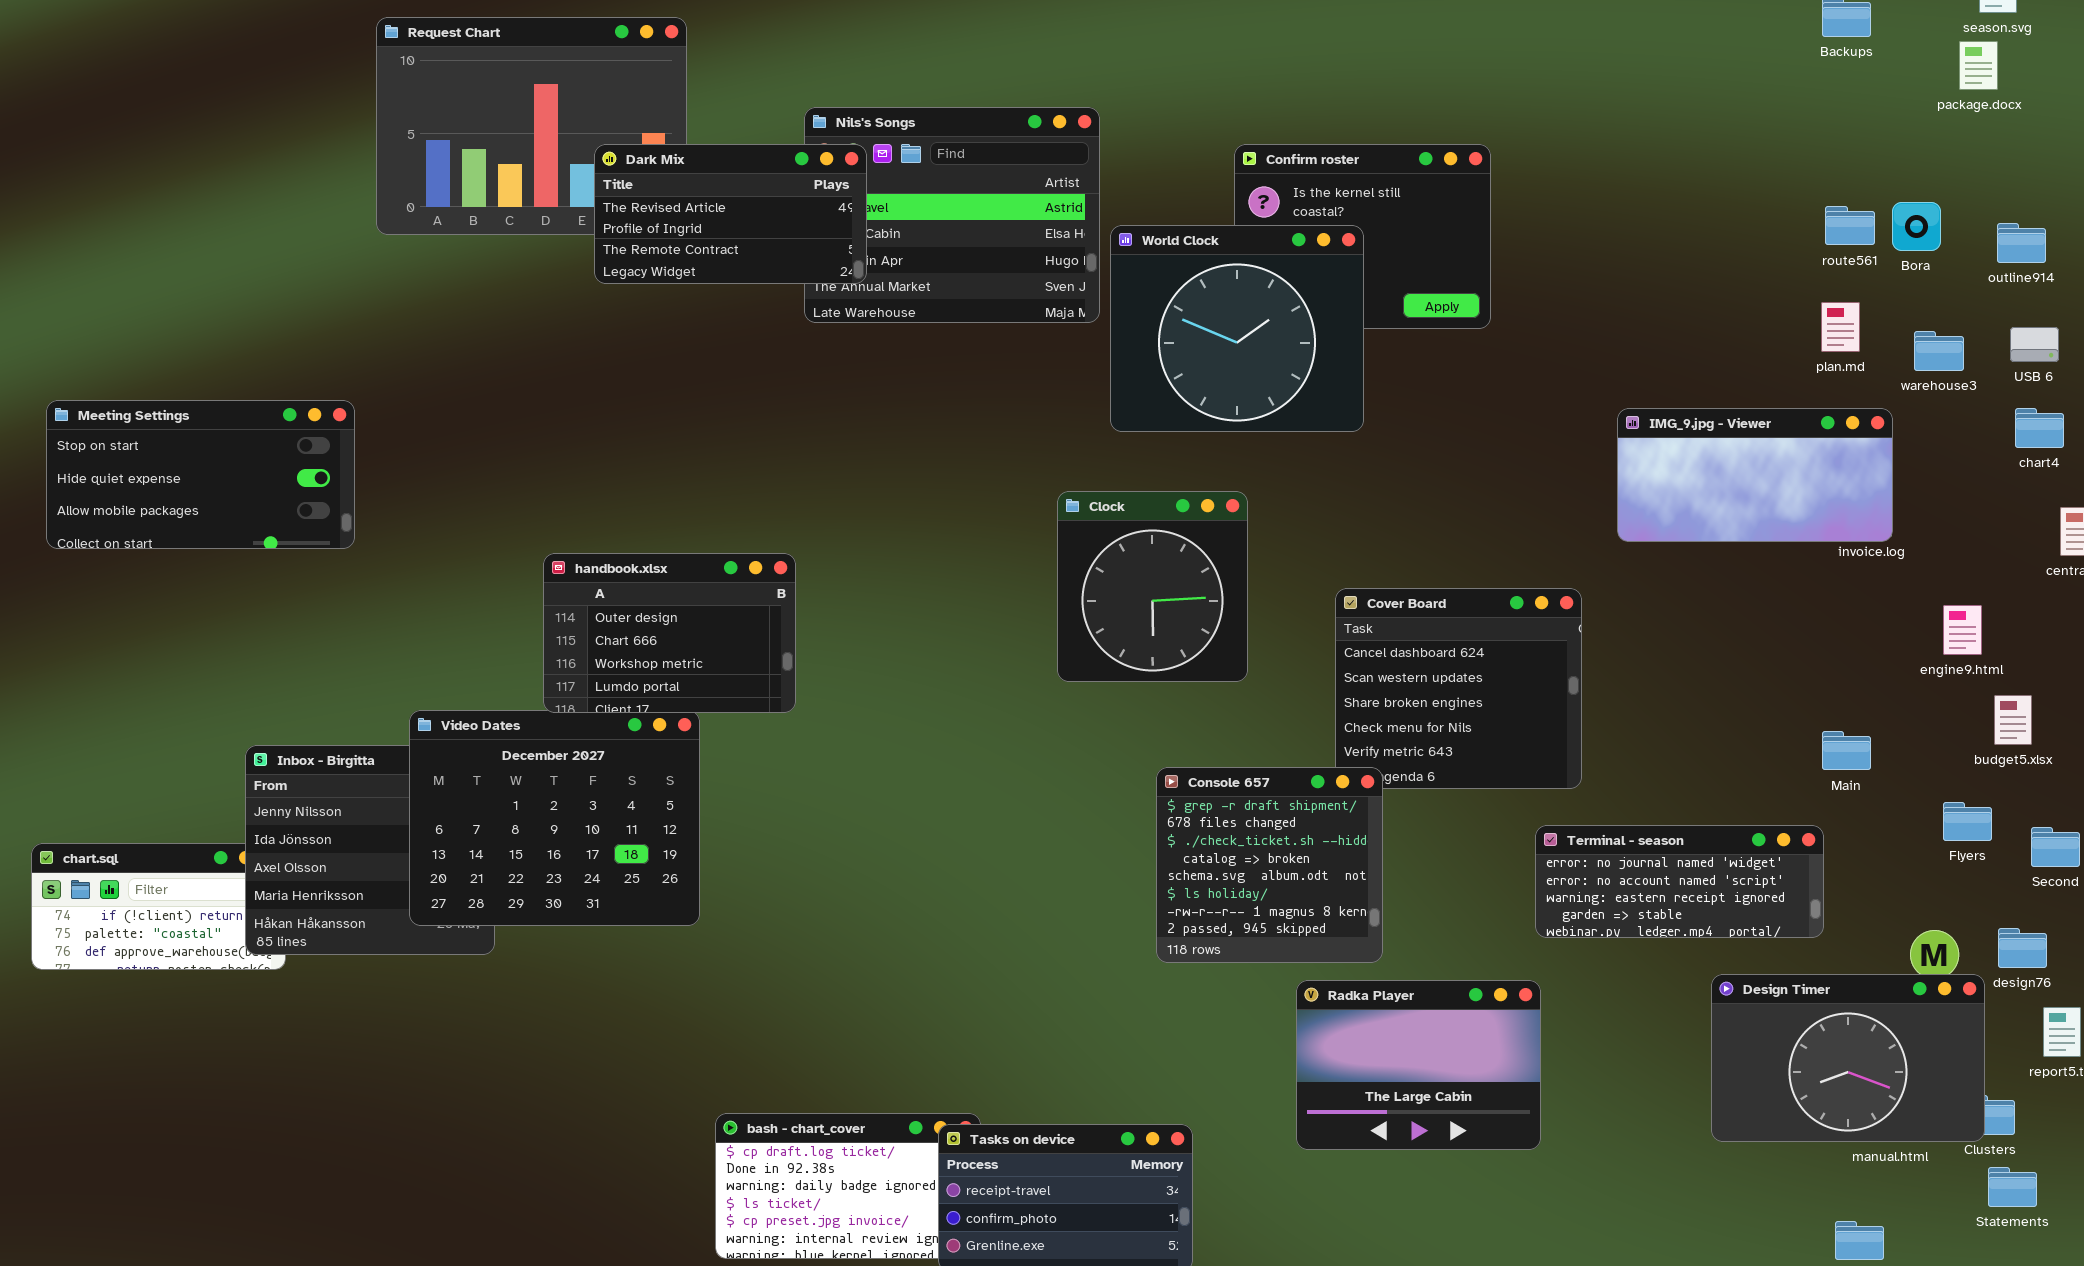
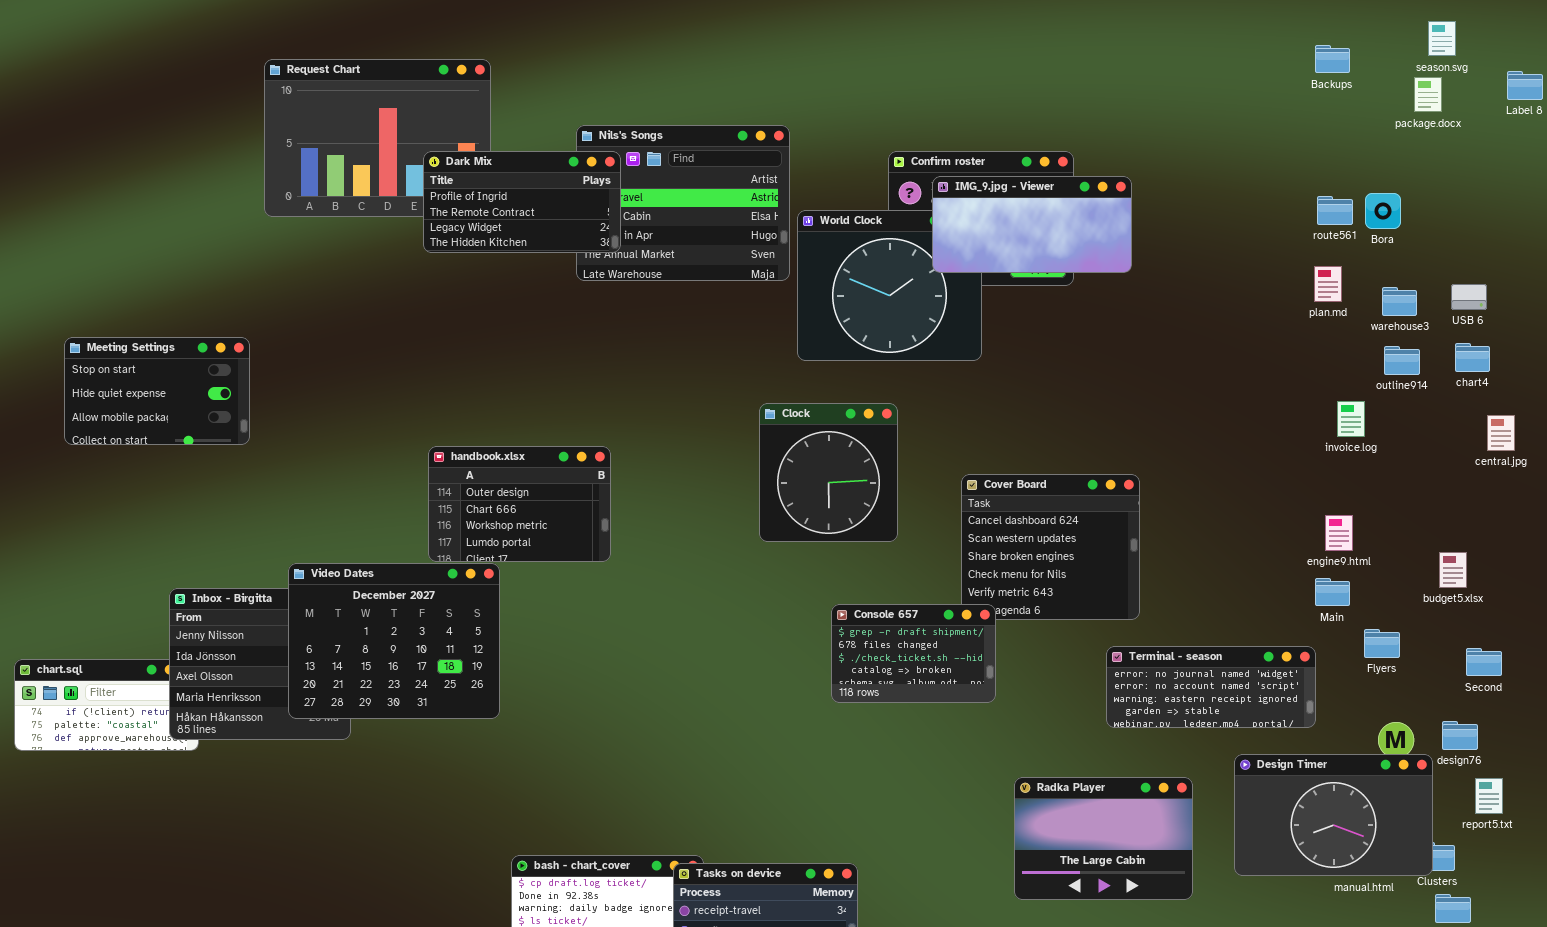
Dark Mix: [594,144,867,284] -> [423,151,621,253], scrolled down 1 row
outline914: [1997,223,2046,263] -> [1384,346,1420,375], moved
Meeting Settings: [46,400,355,549] -> [64,337,250,445], resized
IMG_9.jpg - Viewer: [1617,408,1893,542] -> [932,176,1132,273], moved
handbook.xlsx: [543,553,796,713] -> [428,446,611,562], moved
engine9.html: [1943,605,1982,655] -> [1325,515,1353,551], moved
Console 657: [1156,767,1383,963] -> [831,604,996,703], resized
Flyers: [1943,802,1992,841] -> [1364,629,1400,658], moved
Radka Player: [1296,980,1541,1150] -> [1014,777,1193,900], moved

